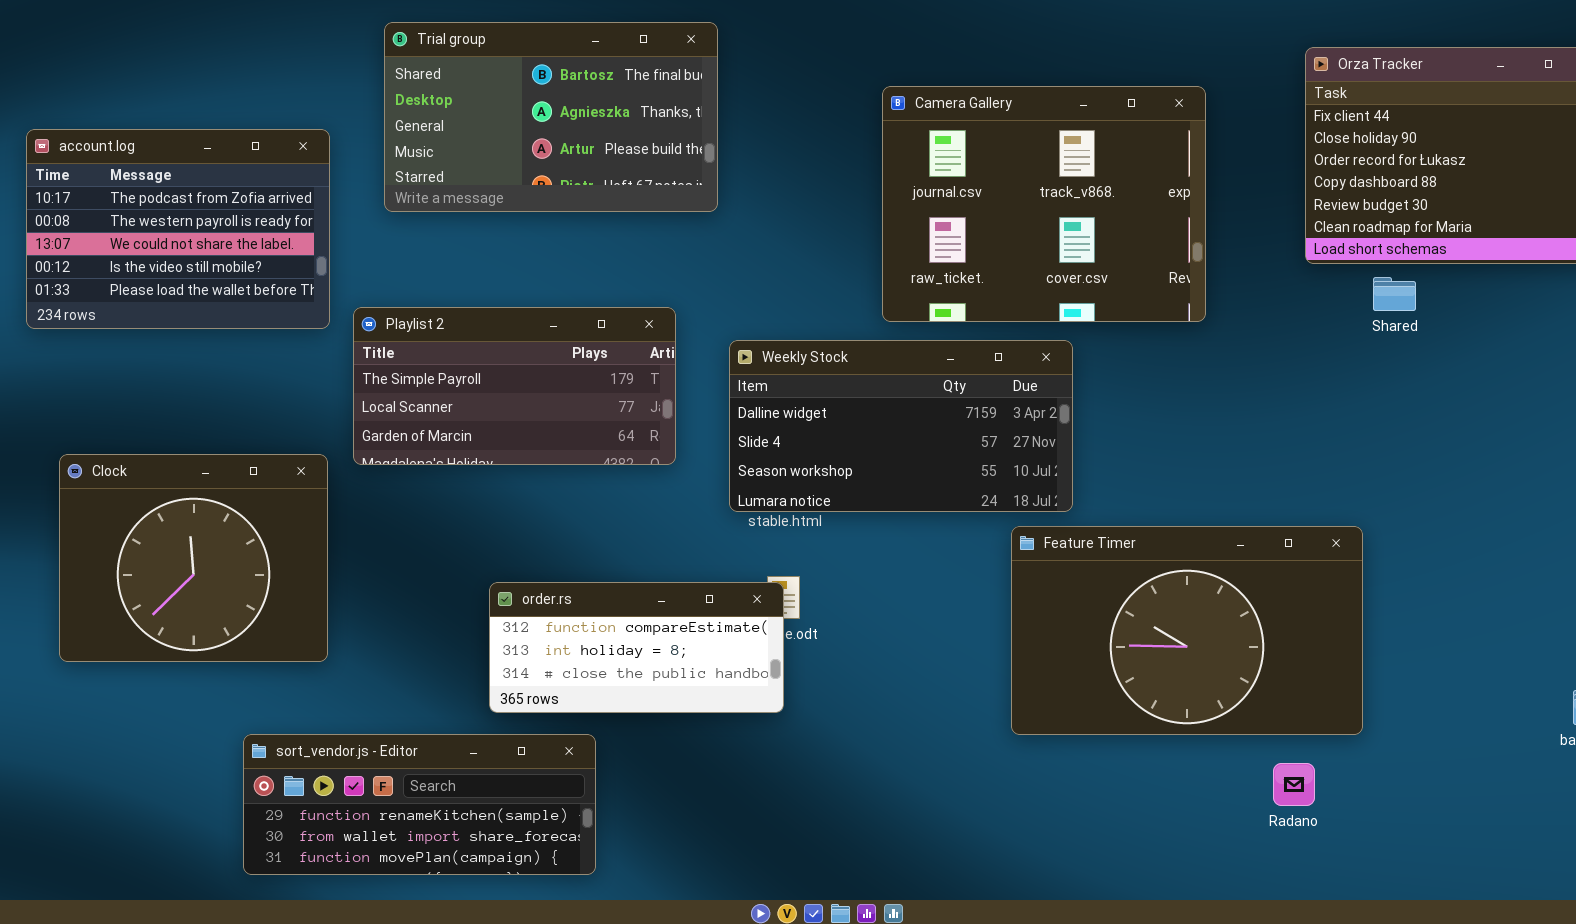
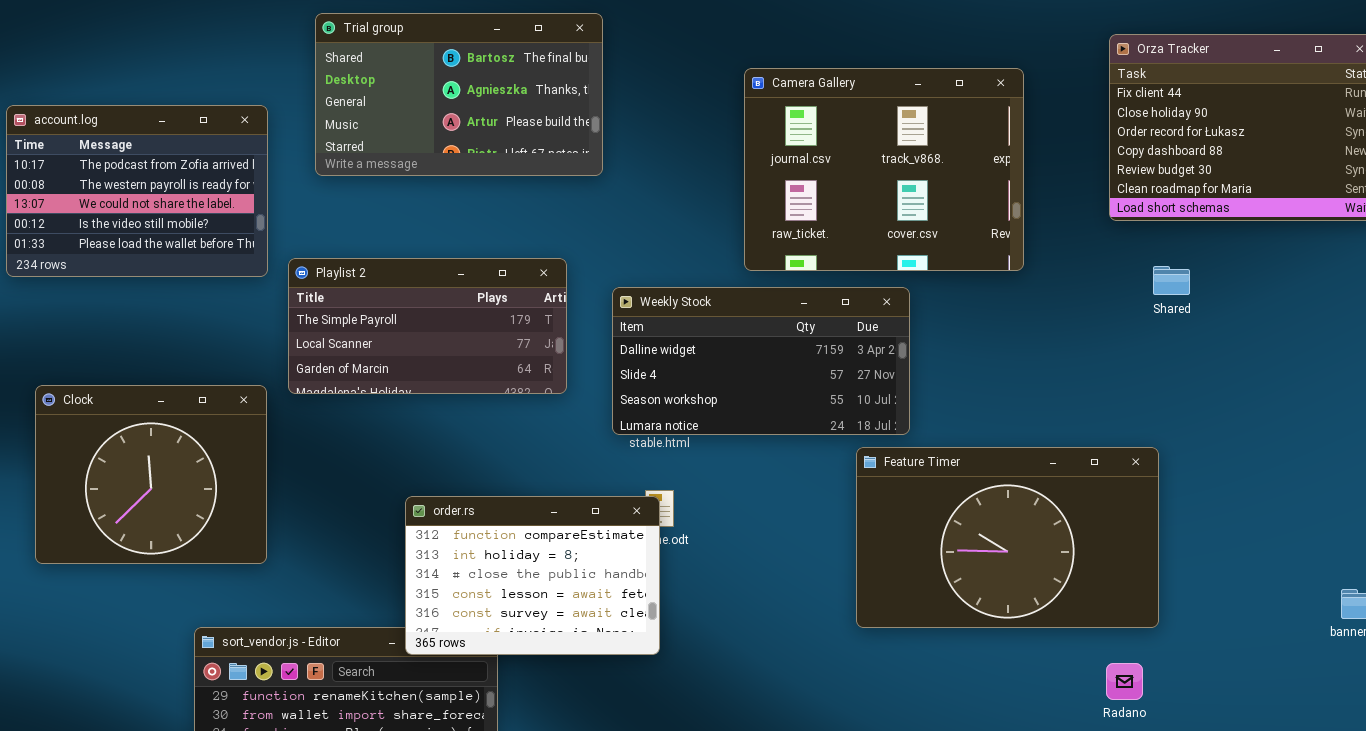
Shared: [1373,277,1416,311] -> [1153,266,1190,295], moved
order.rs: [489,582,784,713] -> [405,496,660,655], resized
Radano: [1273,763,1315,806] -> [1106,663,1143,700], moved

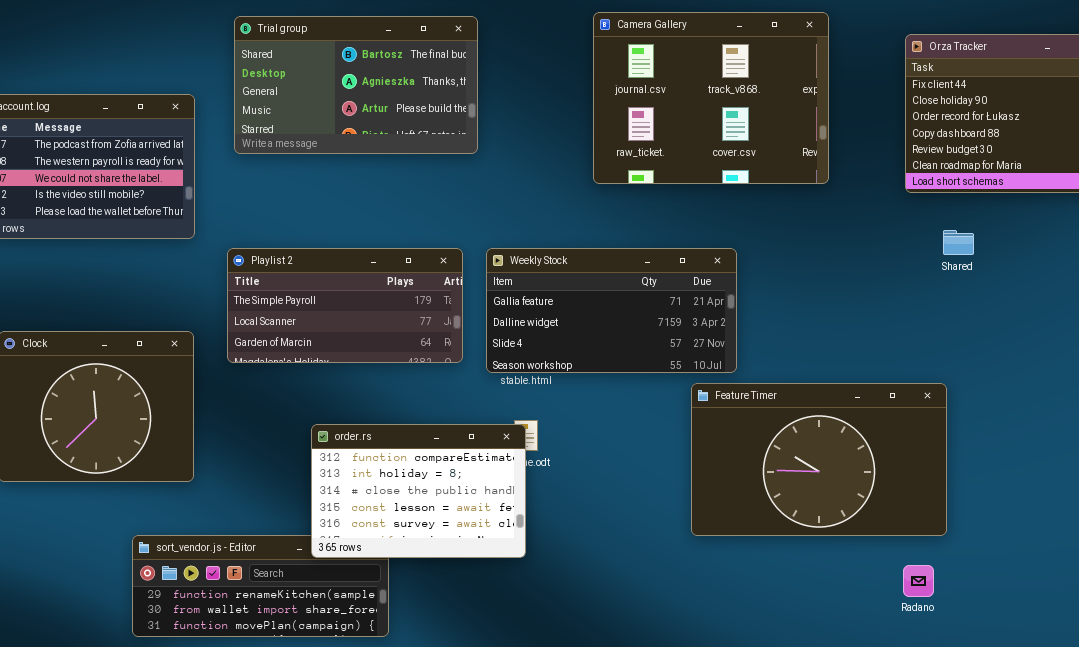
Camera Gallery: [744,68,1024,271] -> [593,12,829,184], moved
Playlist 2: [288,258,567,394] -> [227,248,463,363], moved
Weekly Stock: [612,287,910,435] -> [486,248,737,373], scrolled up 1 row

